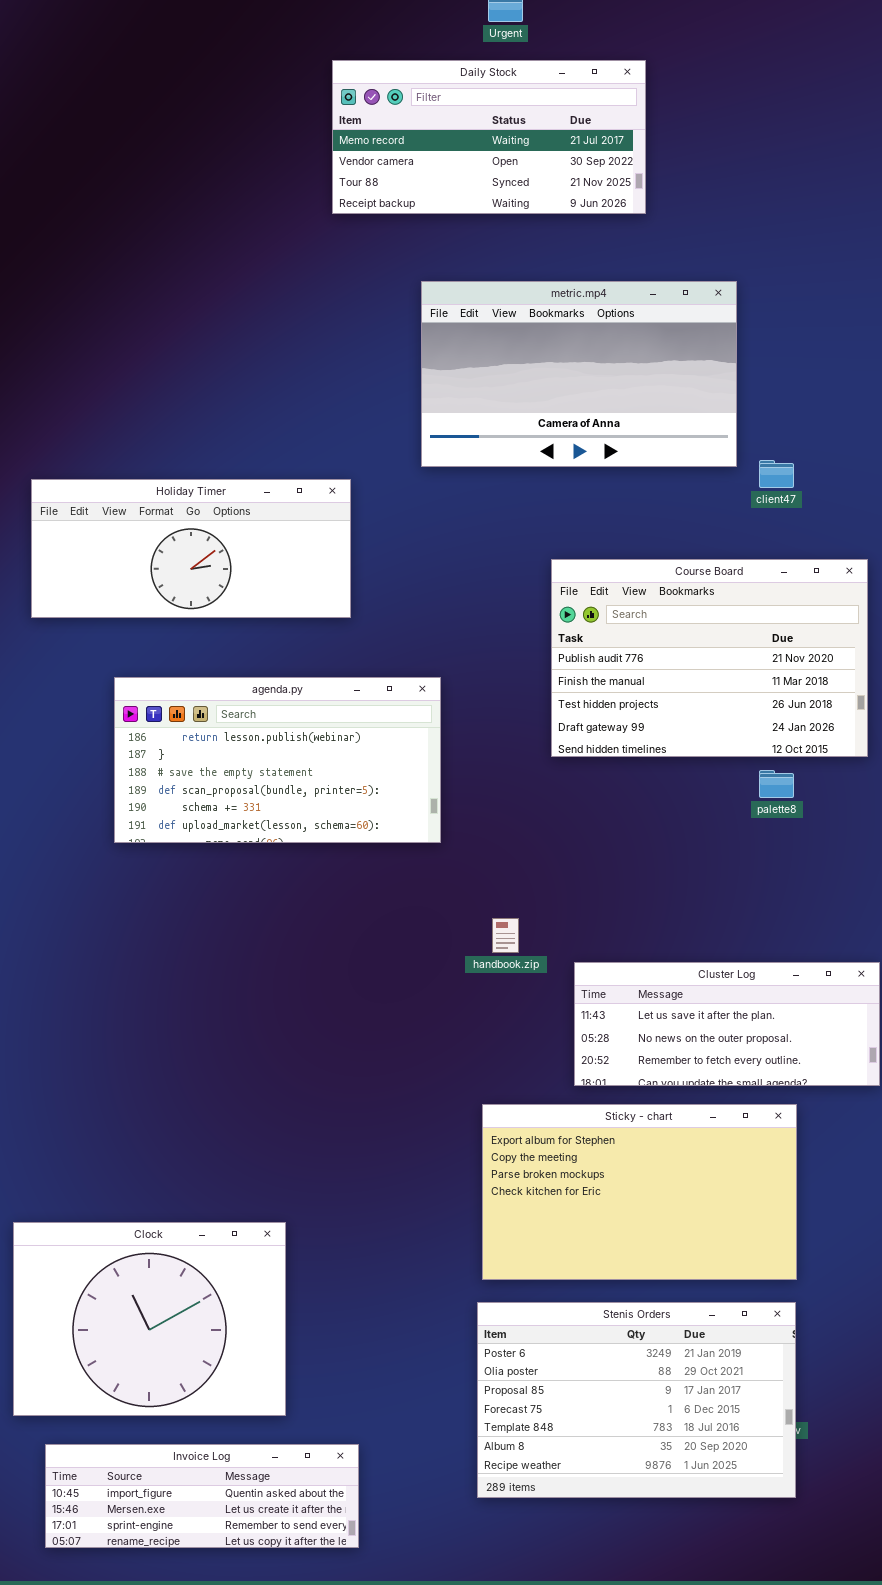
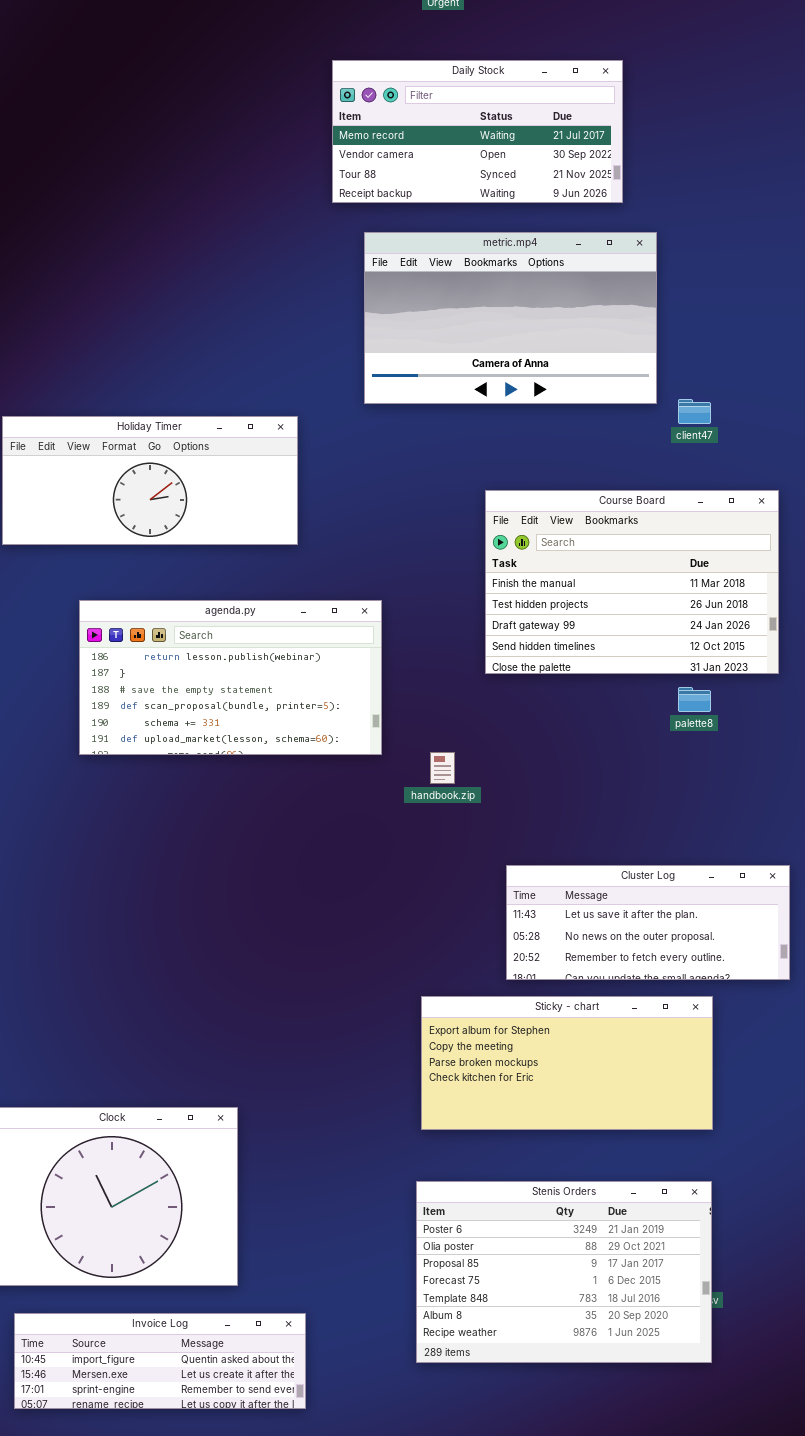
Daily Stock: [332,60,646,214] -> [332,60,623,203], moved
Course Board: [551,559,868,757] -> [485,490,779,674], scrolled down 1 row
handbook.zip: [492,918,519,953] -> [430,752,455,784], moved
Sticky - chart: [482,1104,797,1280] -> [421,996,713,1130], resized

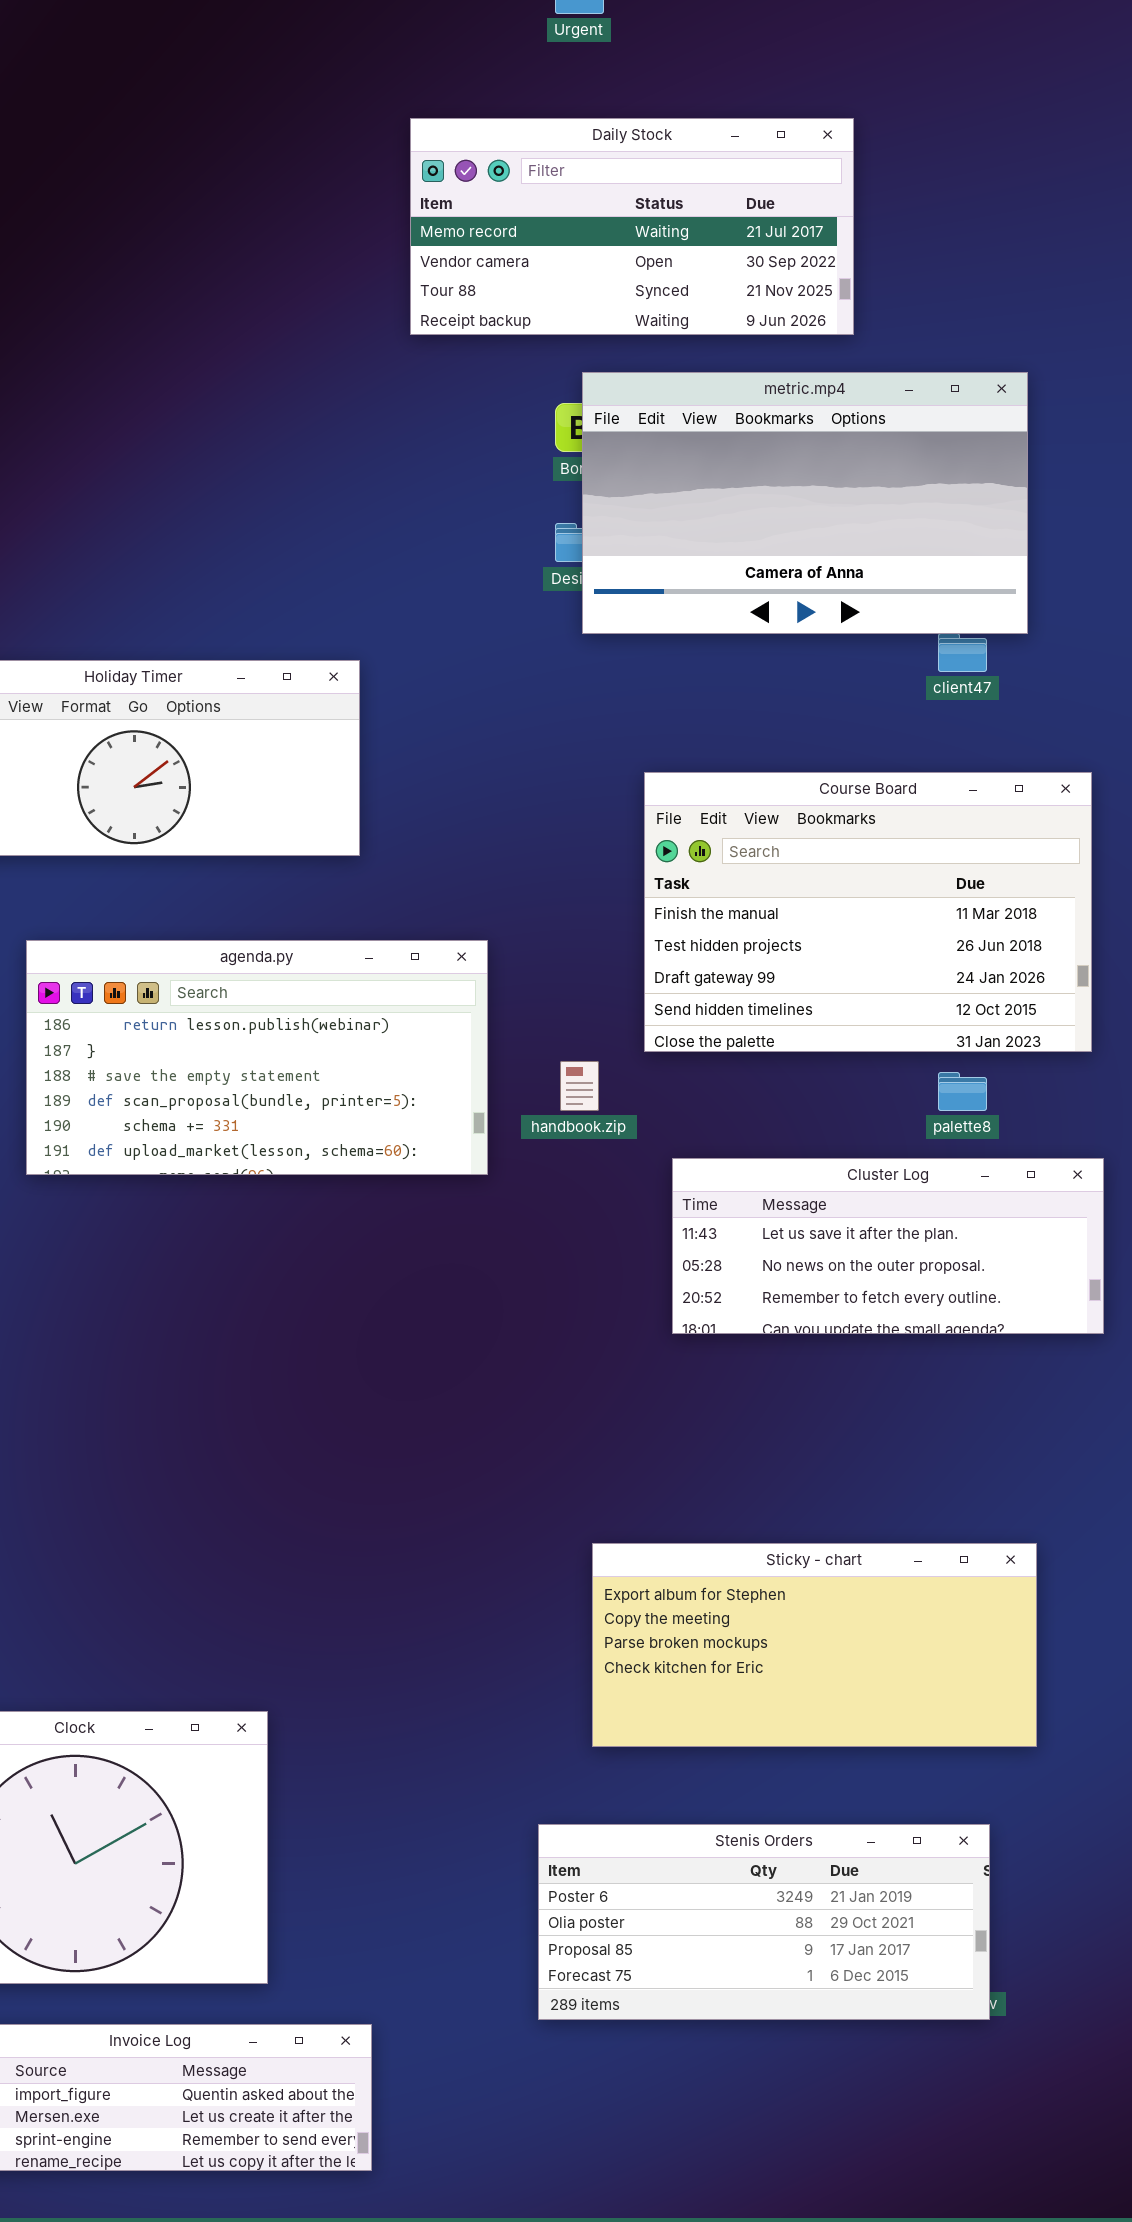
metric.mp4: [364,232,657,404] -> [582,372,1028,634], moved
handbook.zip: [430,752,455,784] -> [560,1061,599,1111], moved
Cluster Log: [506,865,790,980] -> [672,1158,1104,1334], moved
Sticky - chart: [421,996,713,1130] -> [592,1543,1037,1747], moved
Stenis Orders: [416,1181,712,1363] -> [538,1824,990,2020], resized

